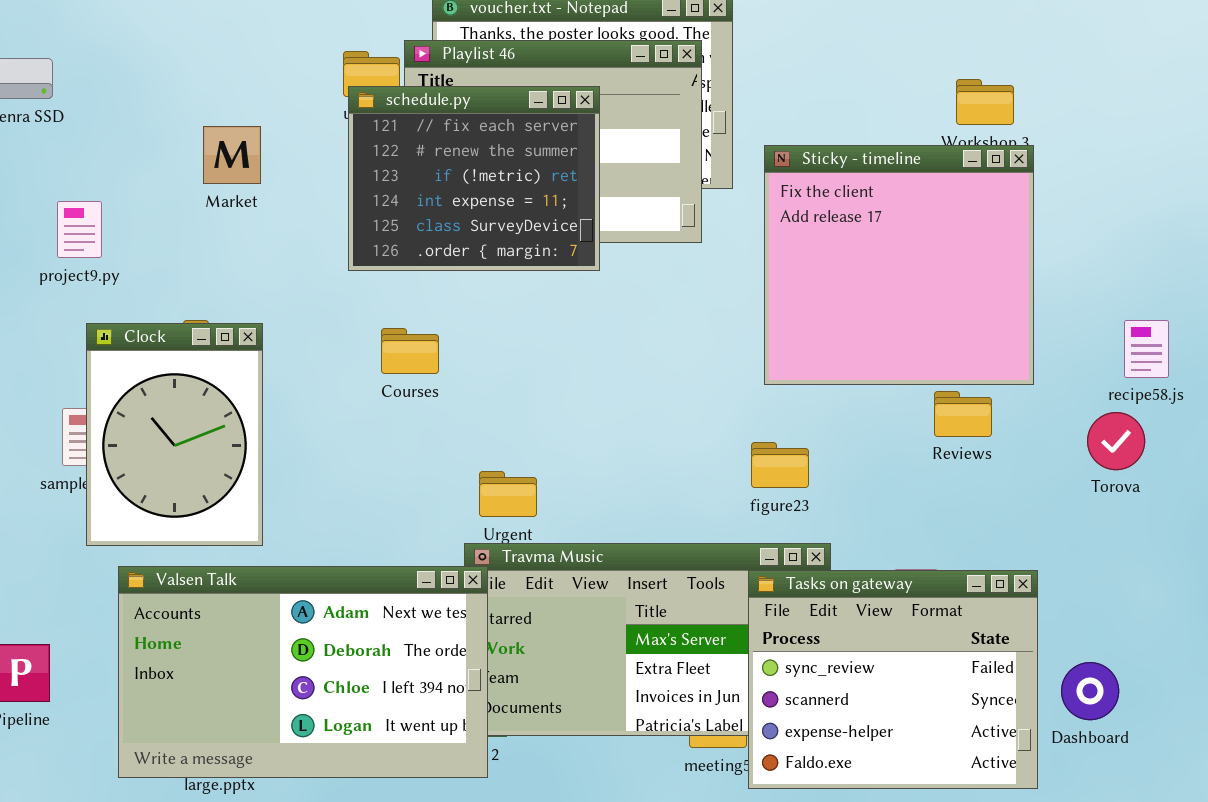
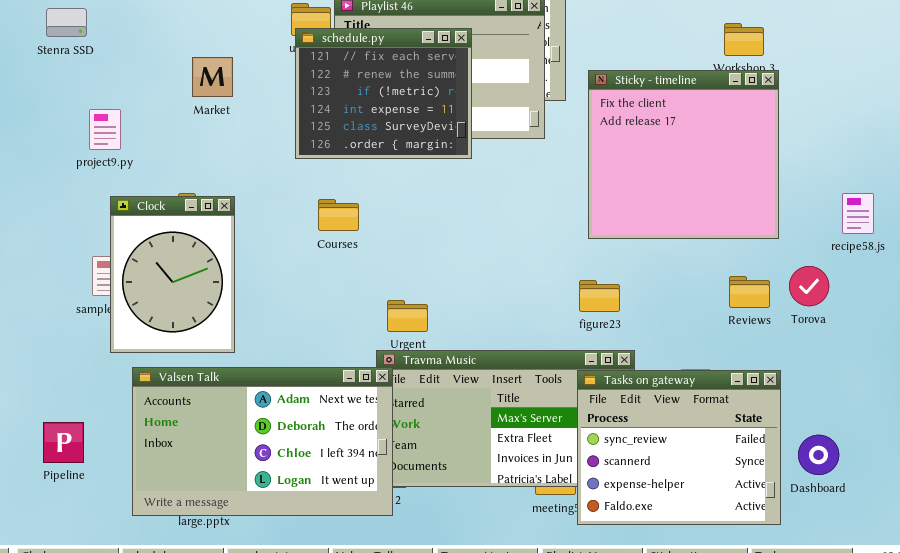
Reviews: [934,391,992,437] -> [729,276,770,308], moved
Torova: [1087,412,1145,470] -> [789,266,829,306], moved

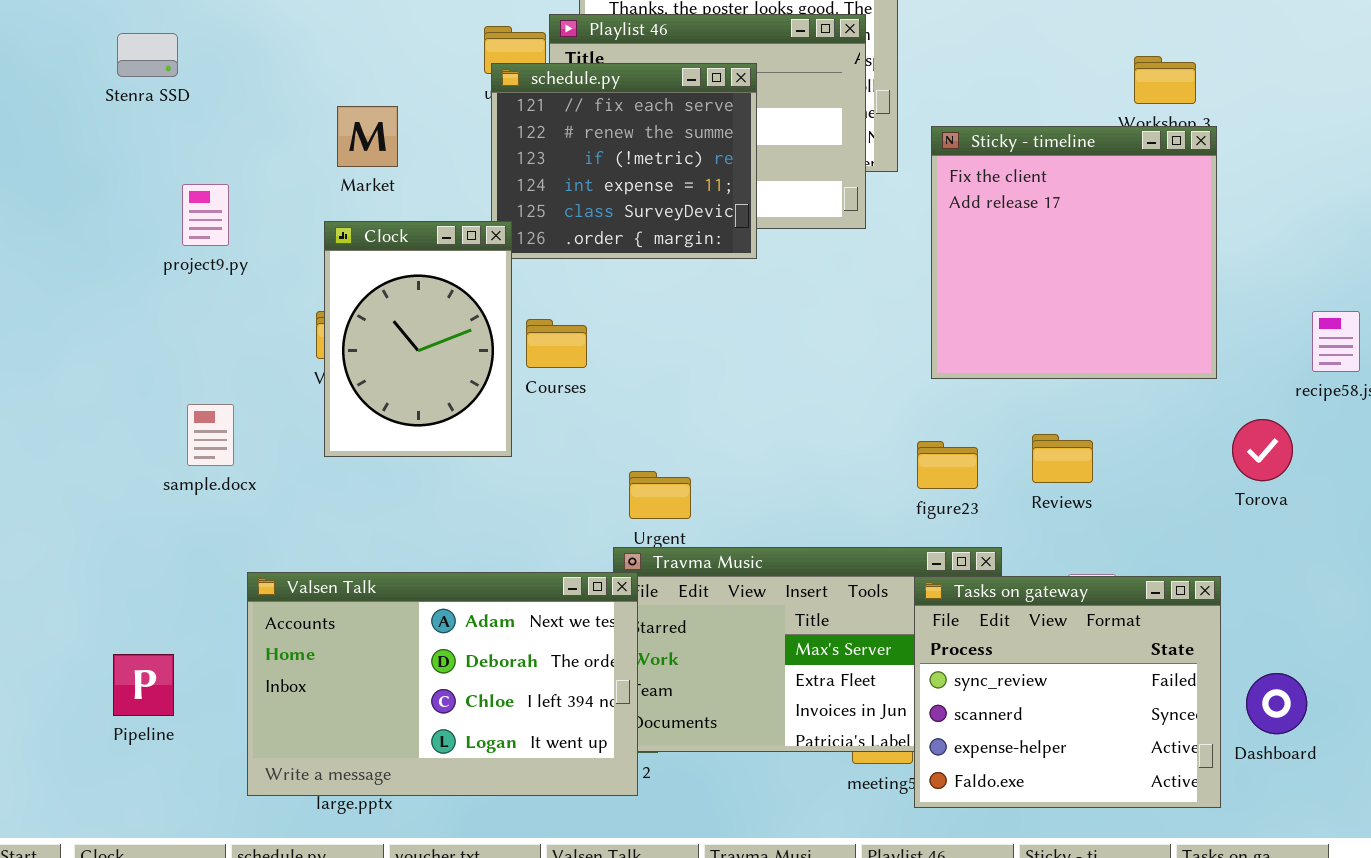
Clock: [110,196,235,353] -> [324,221,512,457], moved
Reviews: [729,276,770,308] -> [1032,434,1093,483], moved

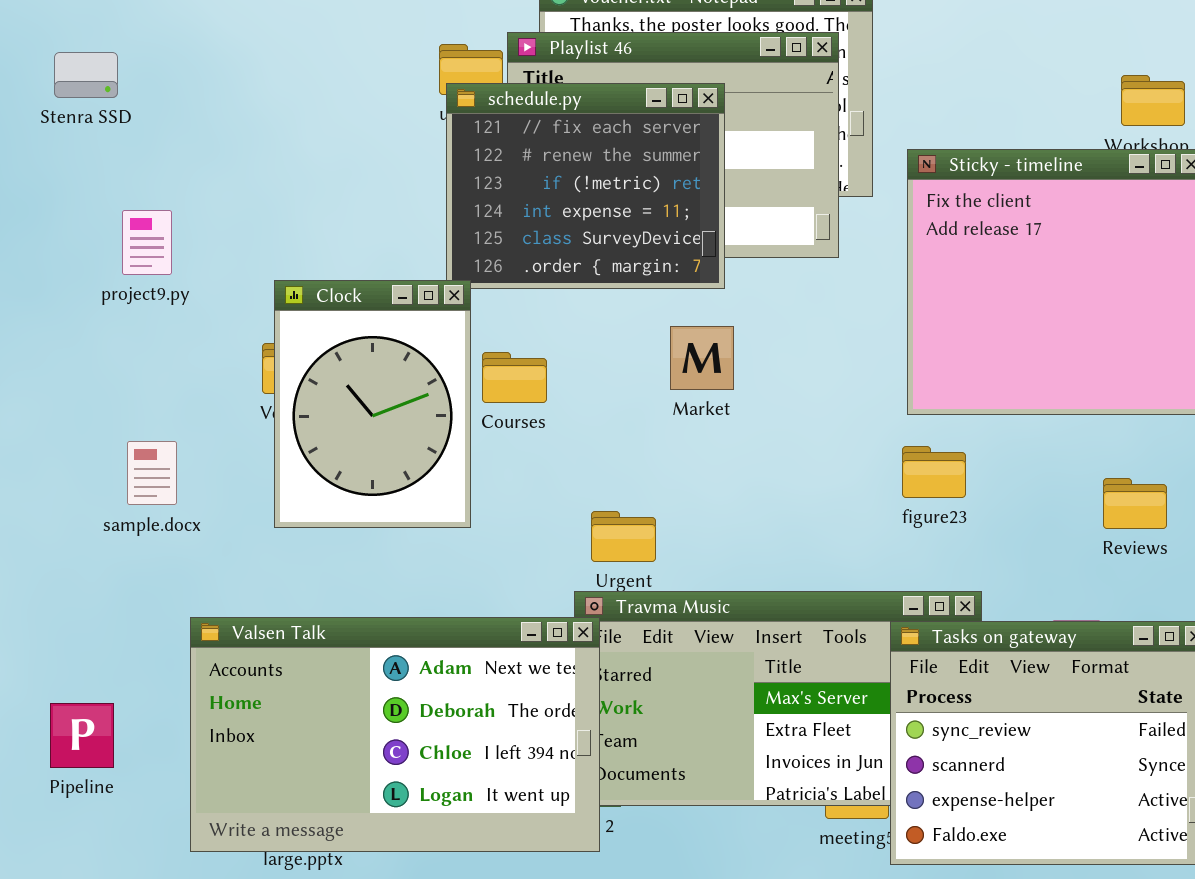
Market: [337,106,398,167] -> [670,326,734,390], moved
Clock: [324,221,512,457] -> [274,280,471,528], moved
Reviews: [1032,434,1093,483] -> [1103,478,1167,529], moved
figure23: [917,441,978,489] -> [902,446,966,498], moved

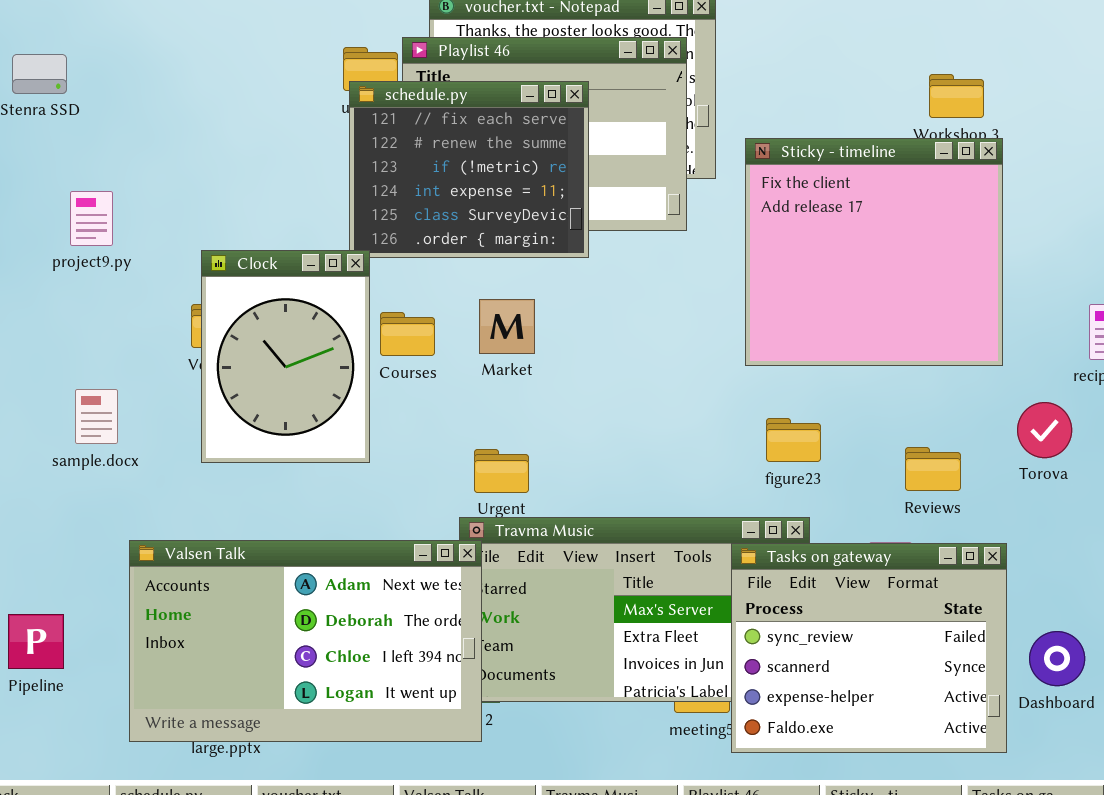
Market: [670,326,734,390] -> [479,299,535,354], moved
figure23: [902,446,966,498] -> [766,418,821,462], moved
Reviews: [1103,478,1167,529] -> [905,447,961,491], moved

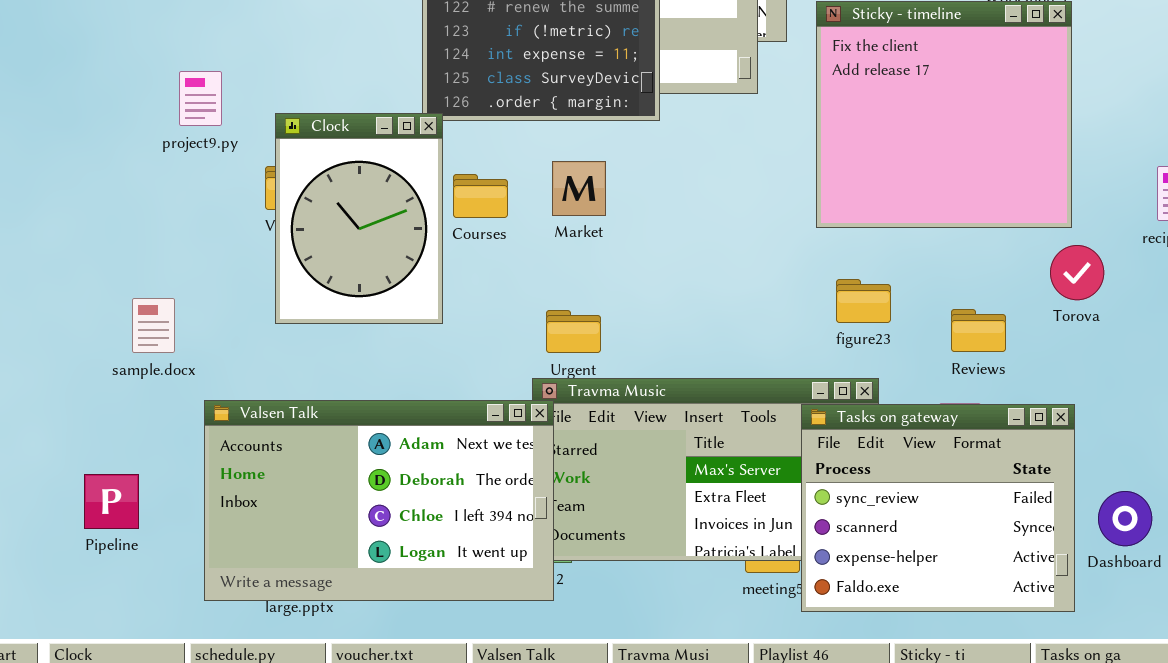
project9.py: [70,191,113,246] -> [179,71,222,126], moved
sample.docx: [75,389,118,444] -> [132,298,175,353], moved
Torova: [1017,402,1072,458] -> [1050,245,1104,300], moved
Reviews: [905,447,961,491] -> [951,309,1006,352], moved

